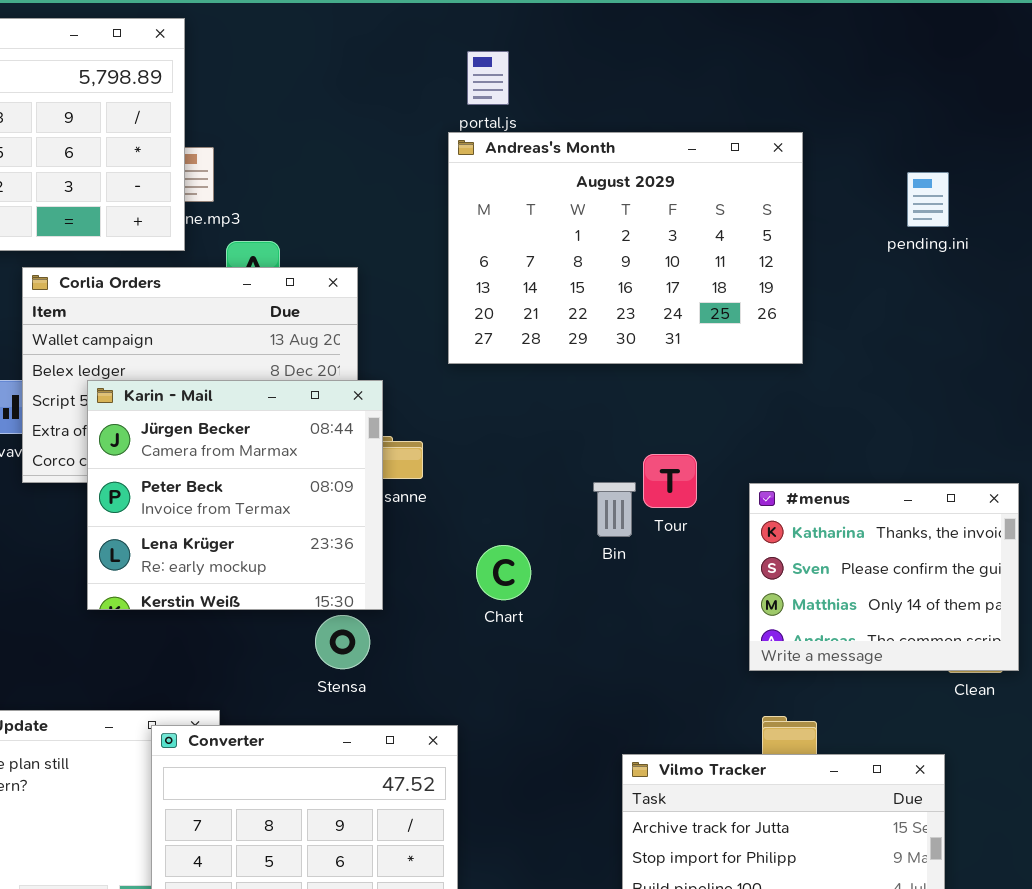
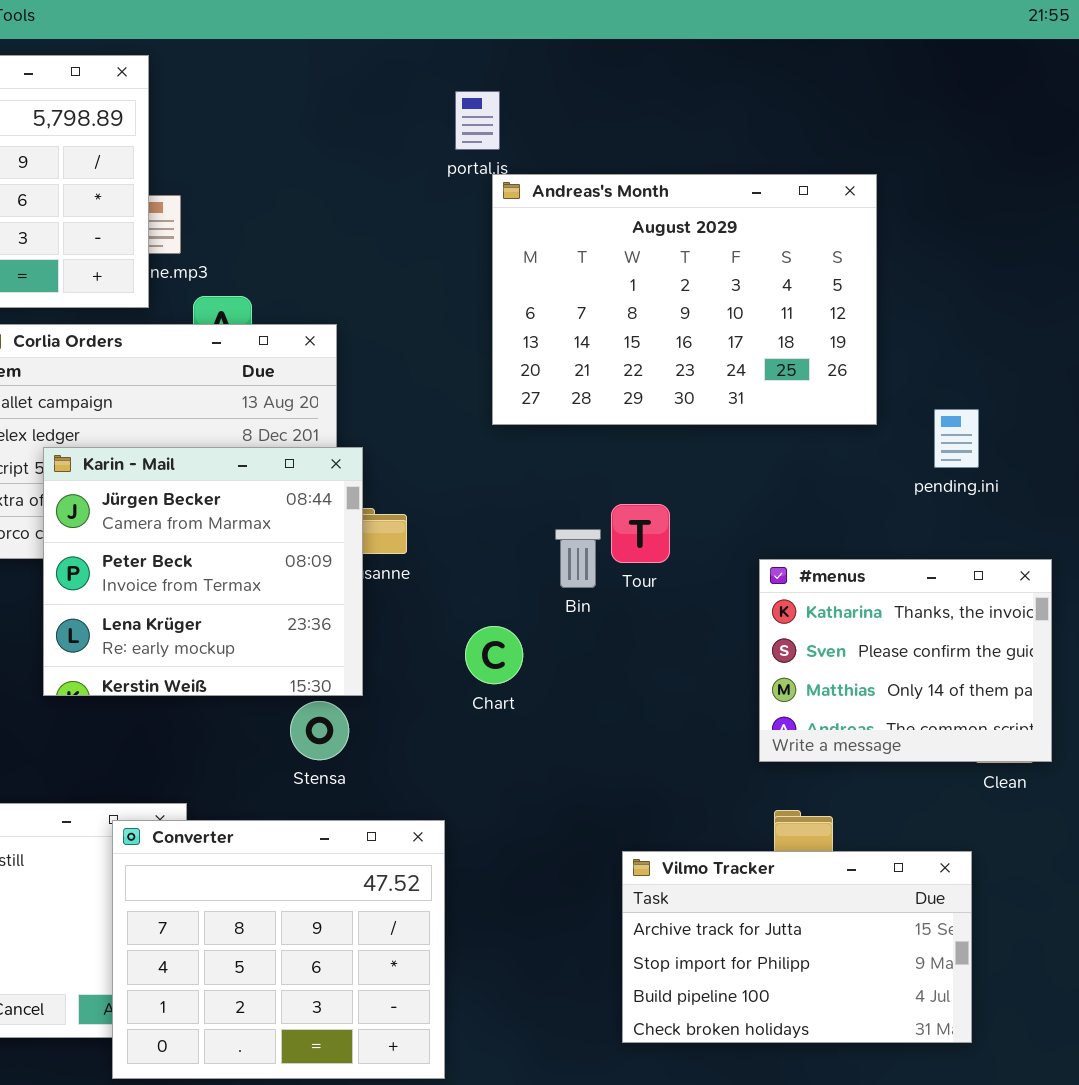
Andreas's Month: [448,132,803,364] -> [492,174,877,425], moved
pending.ini: [907,172,949,227] -> [934,409,979,468], moved
Tour: [643,454,697,508] -> [611,504,670,563], moved
Bin: [593,482,636,537] -> [555,529,601,588], moved

